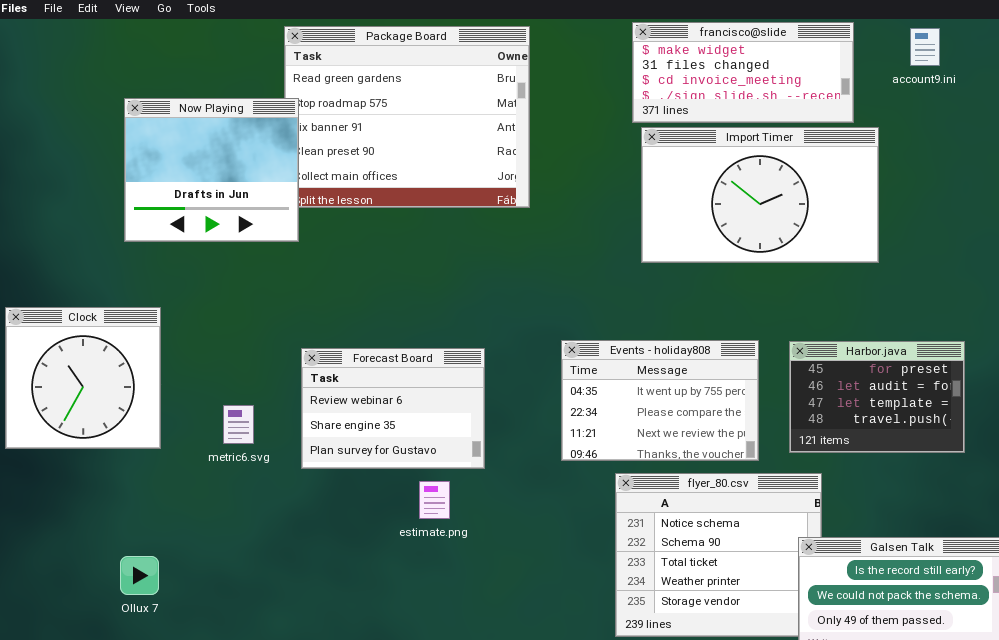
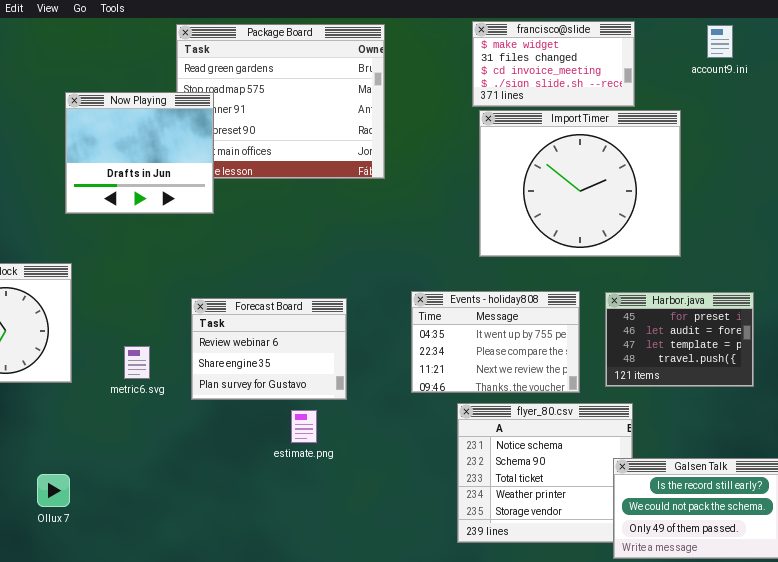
francisco@slide: [632,22,854,123] -> [472,21,635,107], resized
Now Playing: [124,98,299,242] -> [65,92,214,214], moved
Import Timer: [641,127,879,263] -> [479,110,681,257], resized

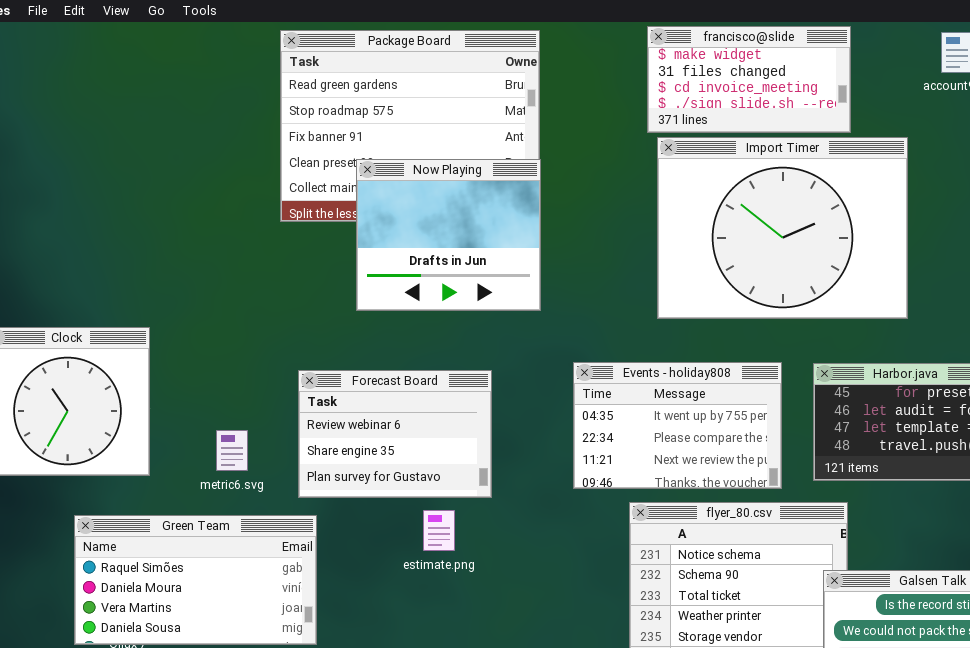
Now Playing: [65,92,214,214] -> [356,159,541,311], moved
Green Team: none -> [74,515,317,645], opened

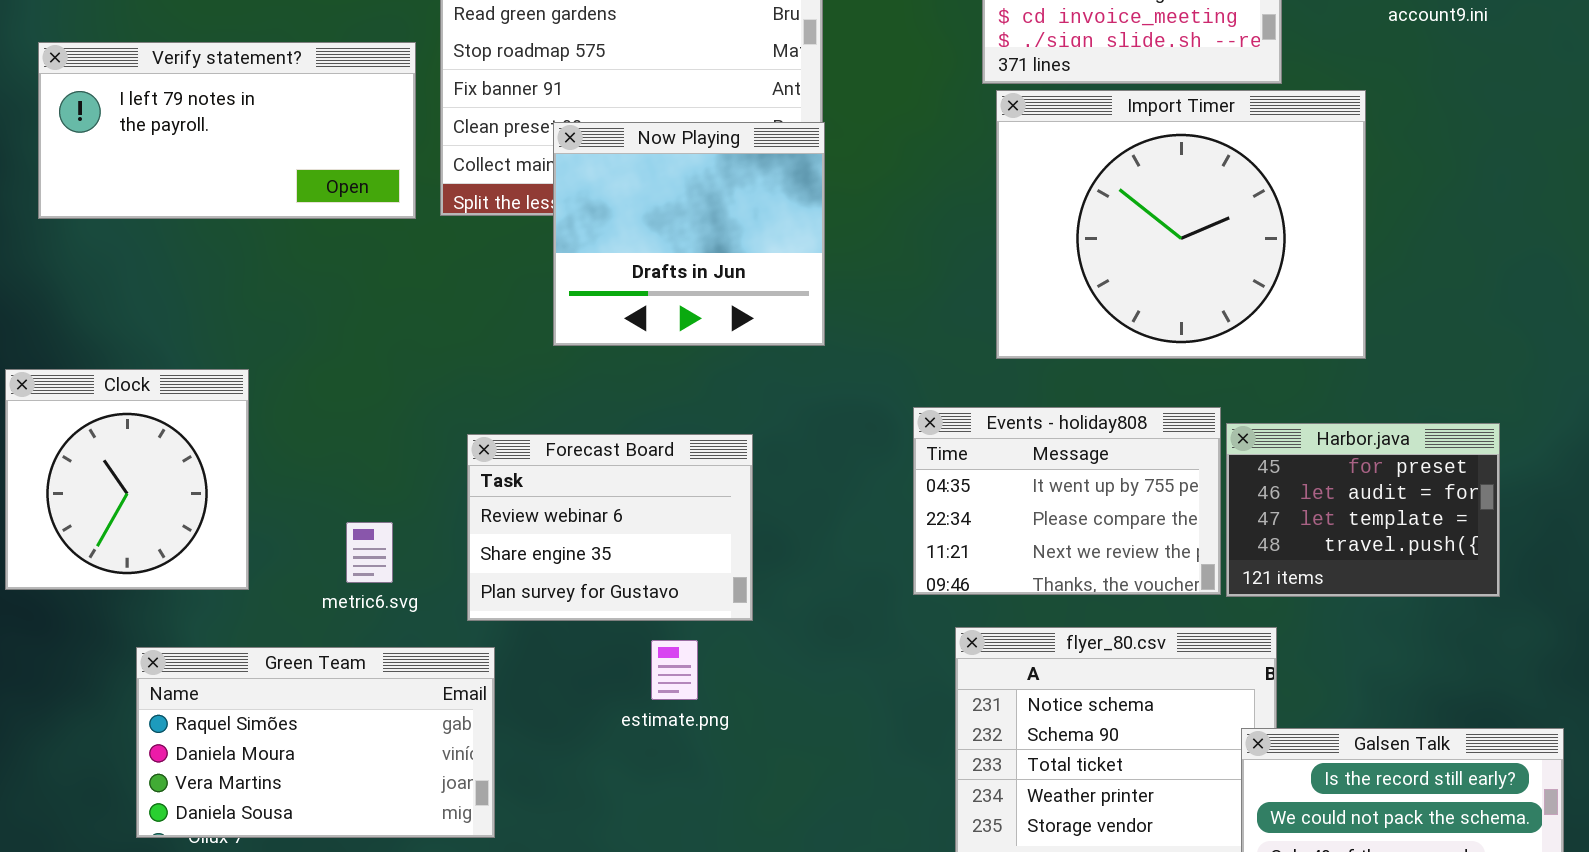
Verify statement?: none -> [38,42,416,219], opened
Events - holiday808: [573,362,782,489] -> [913,407,1221,595], moved

